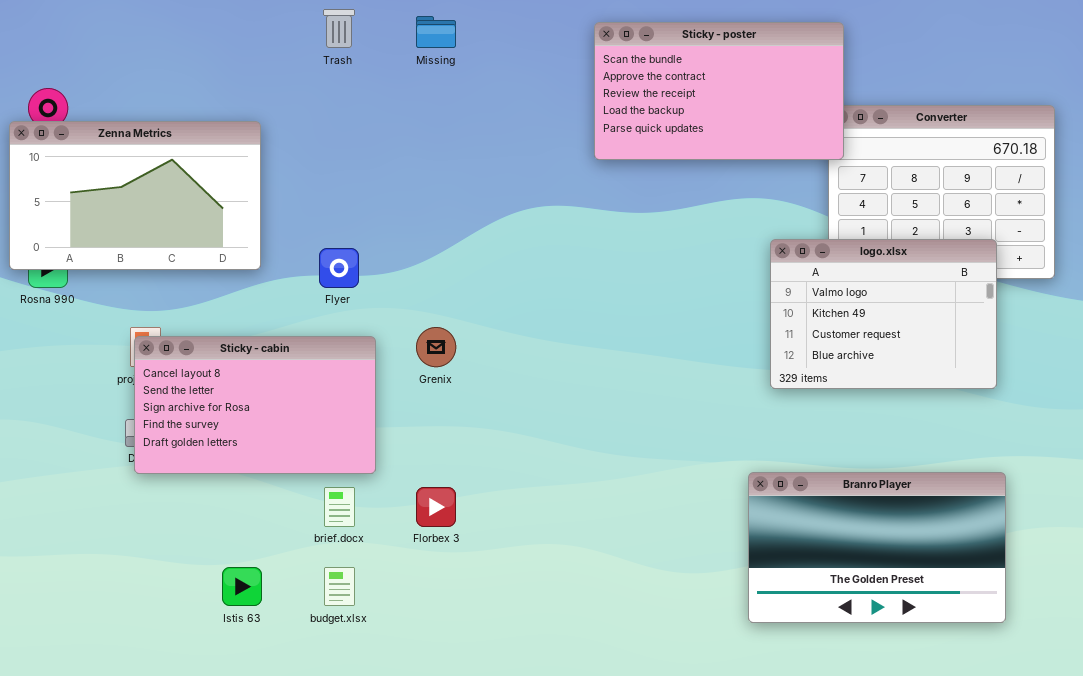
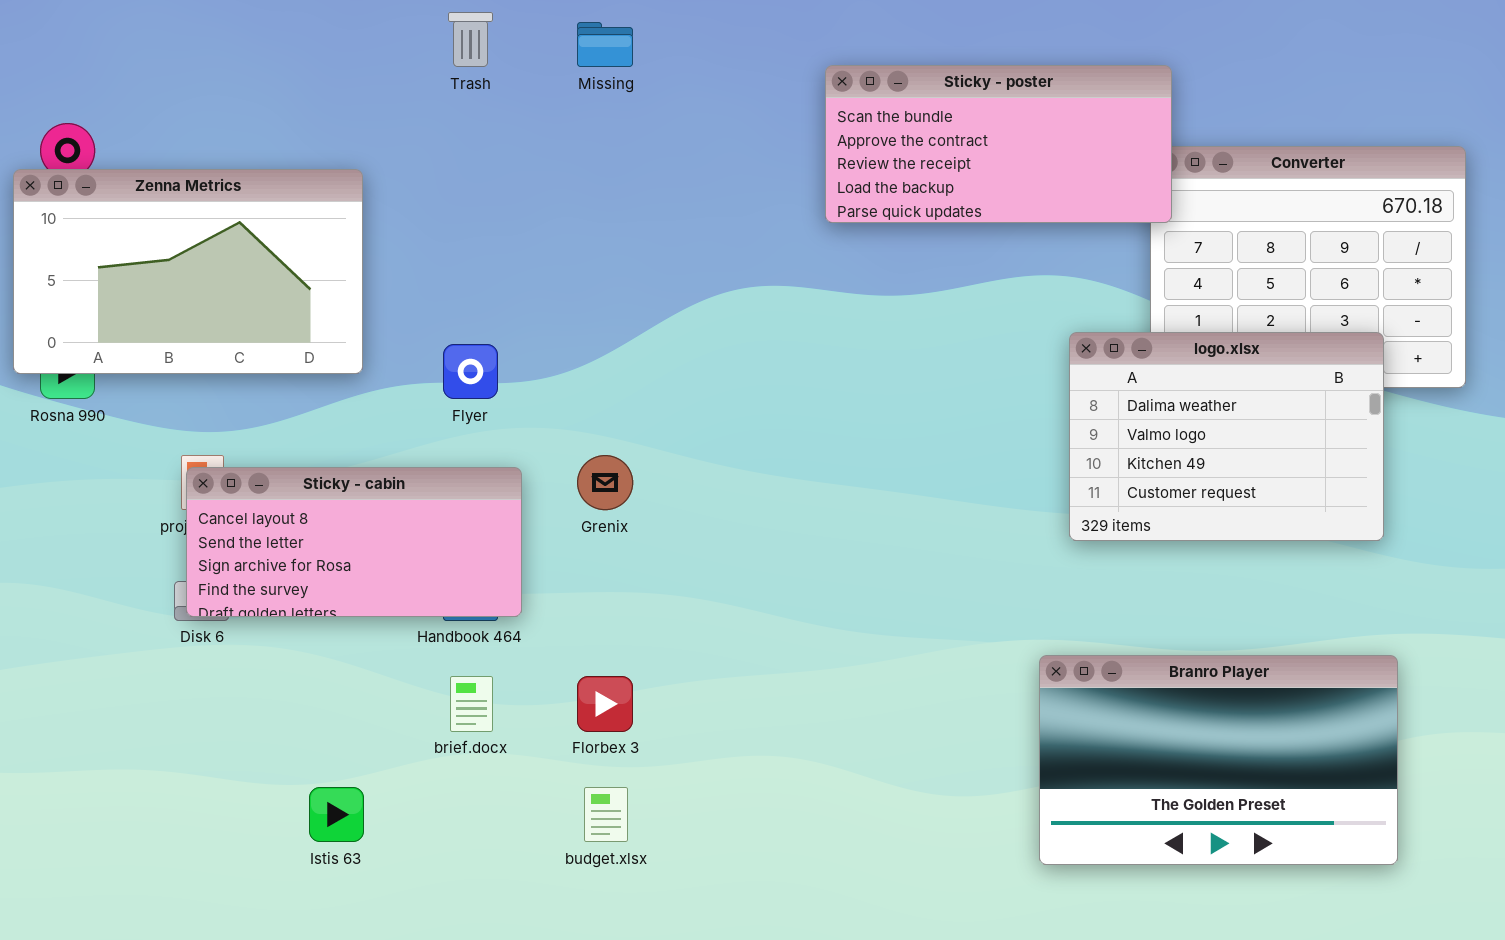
Sticky - poster: [594,22,844,160] -> [825,65,1172,223], resized
logo.xlsx: [770,239,997,389] -> [1069,332,1384,541], scrolled up 1 row
Sticky - cabin: [134,336,376,474] -> [186,467,522,617], resized
budget.xlsx: [324,567,355,606] -> [584,787,628,842], moved

